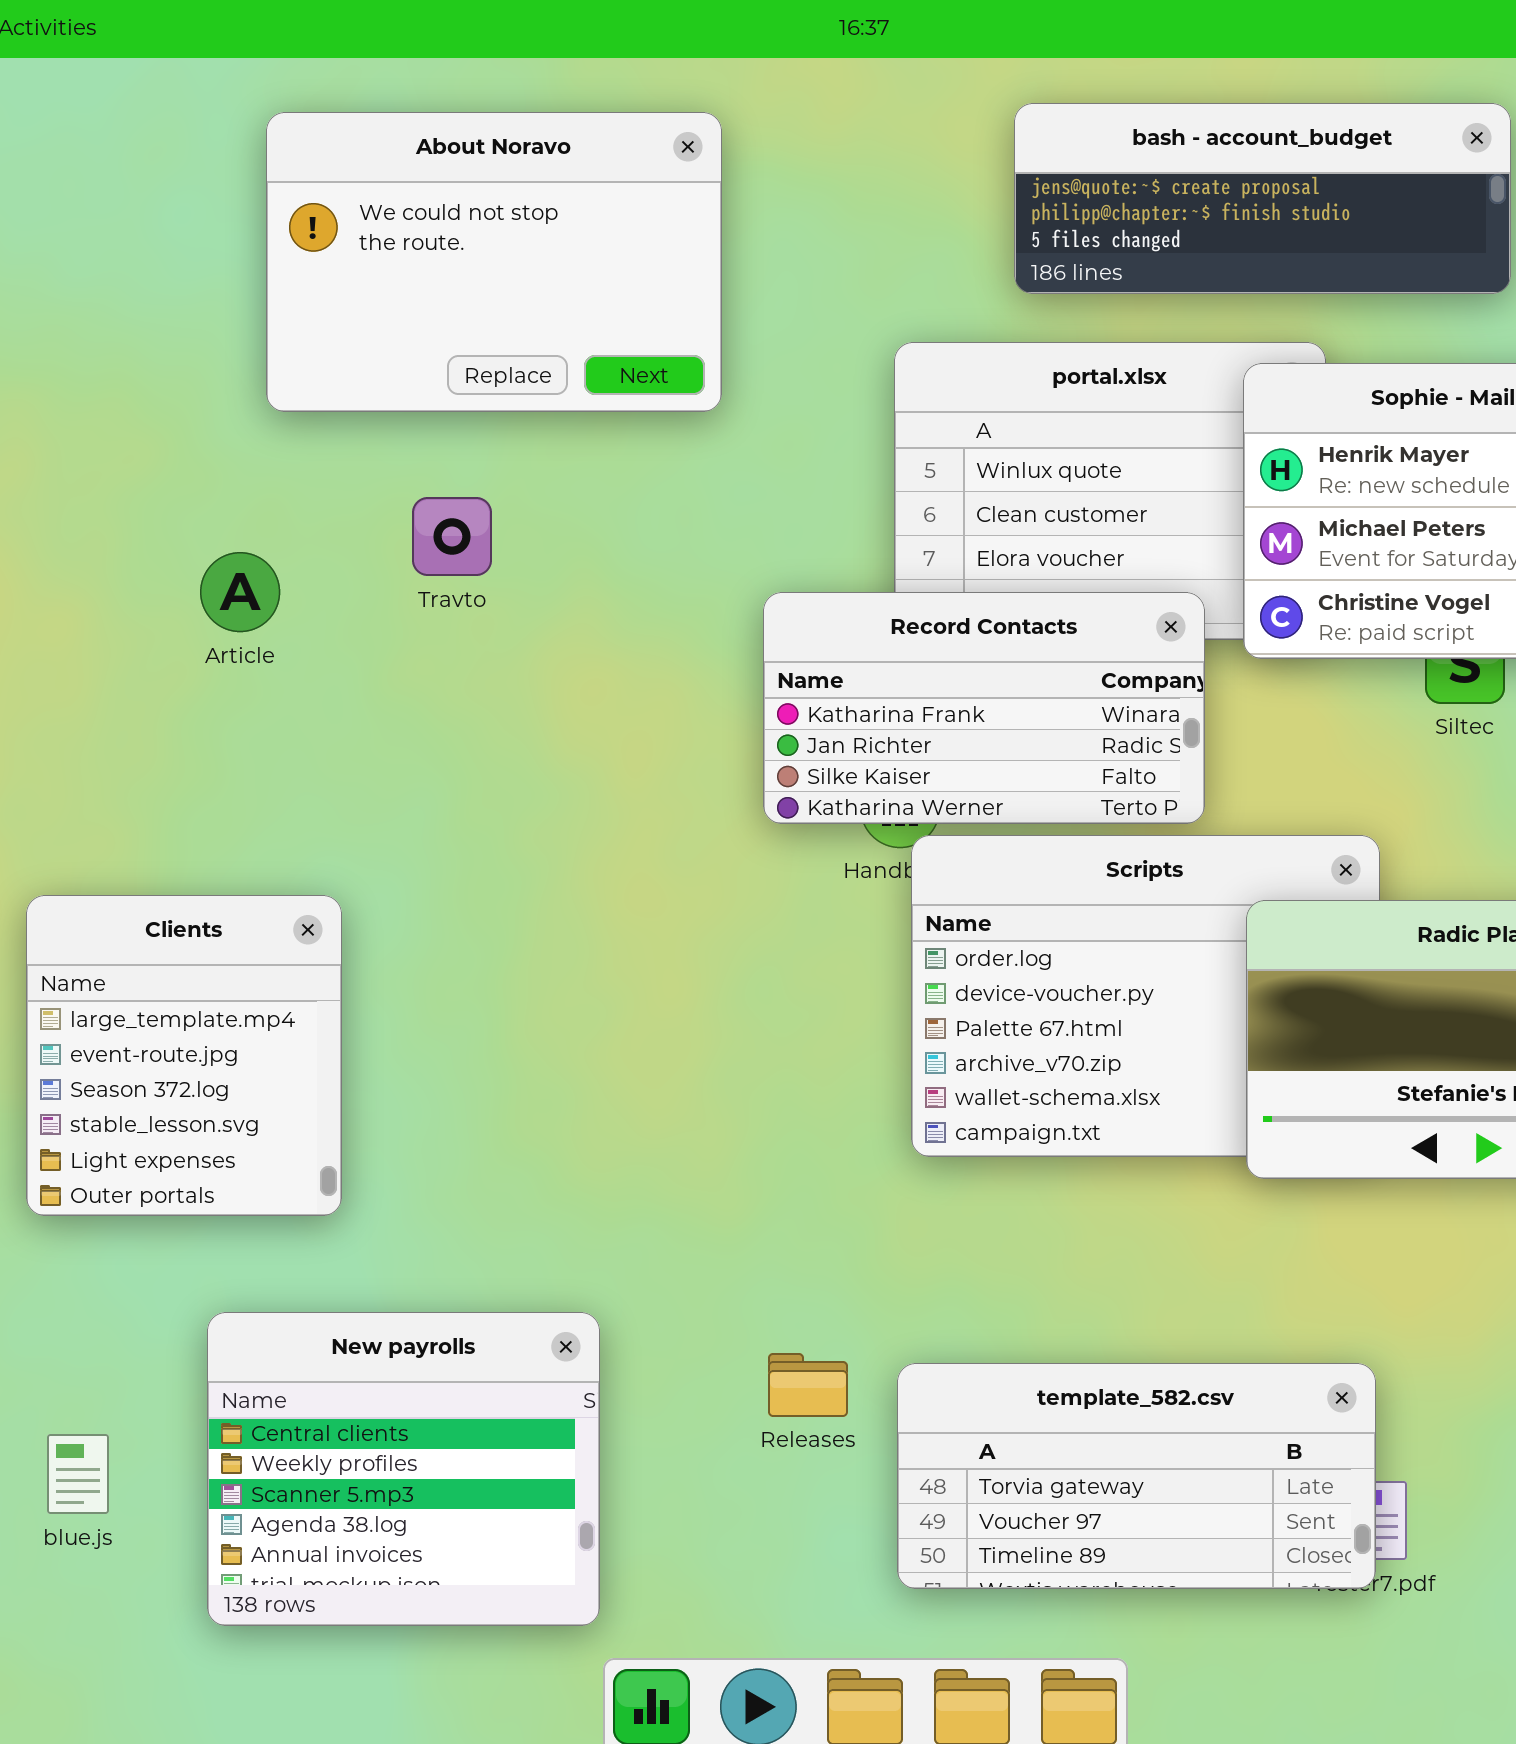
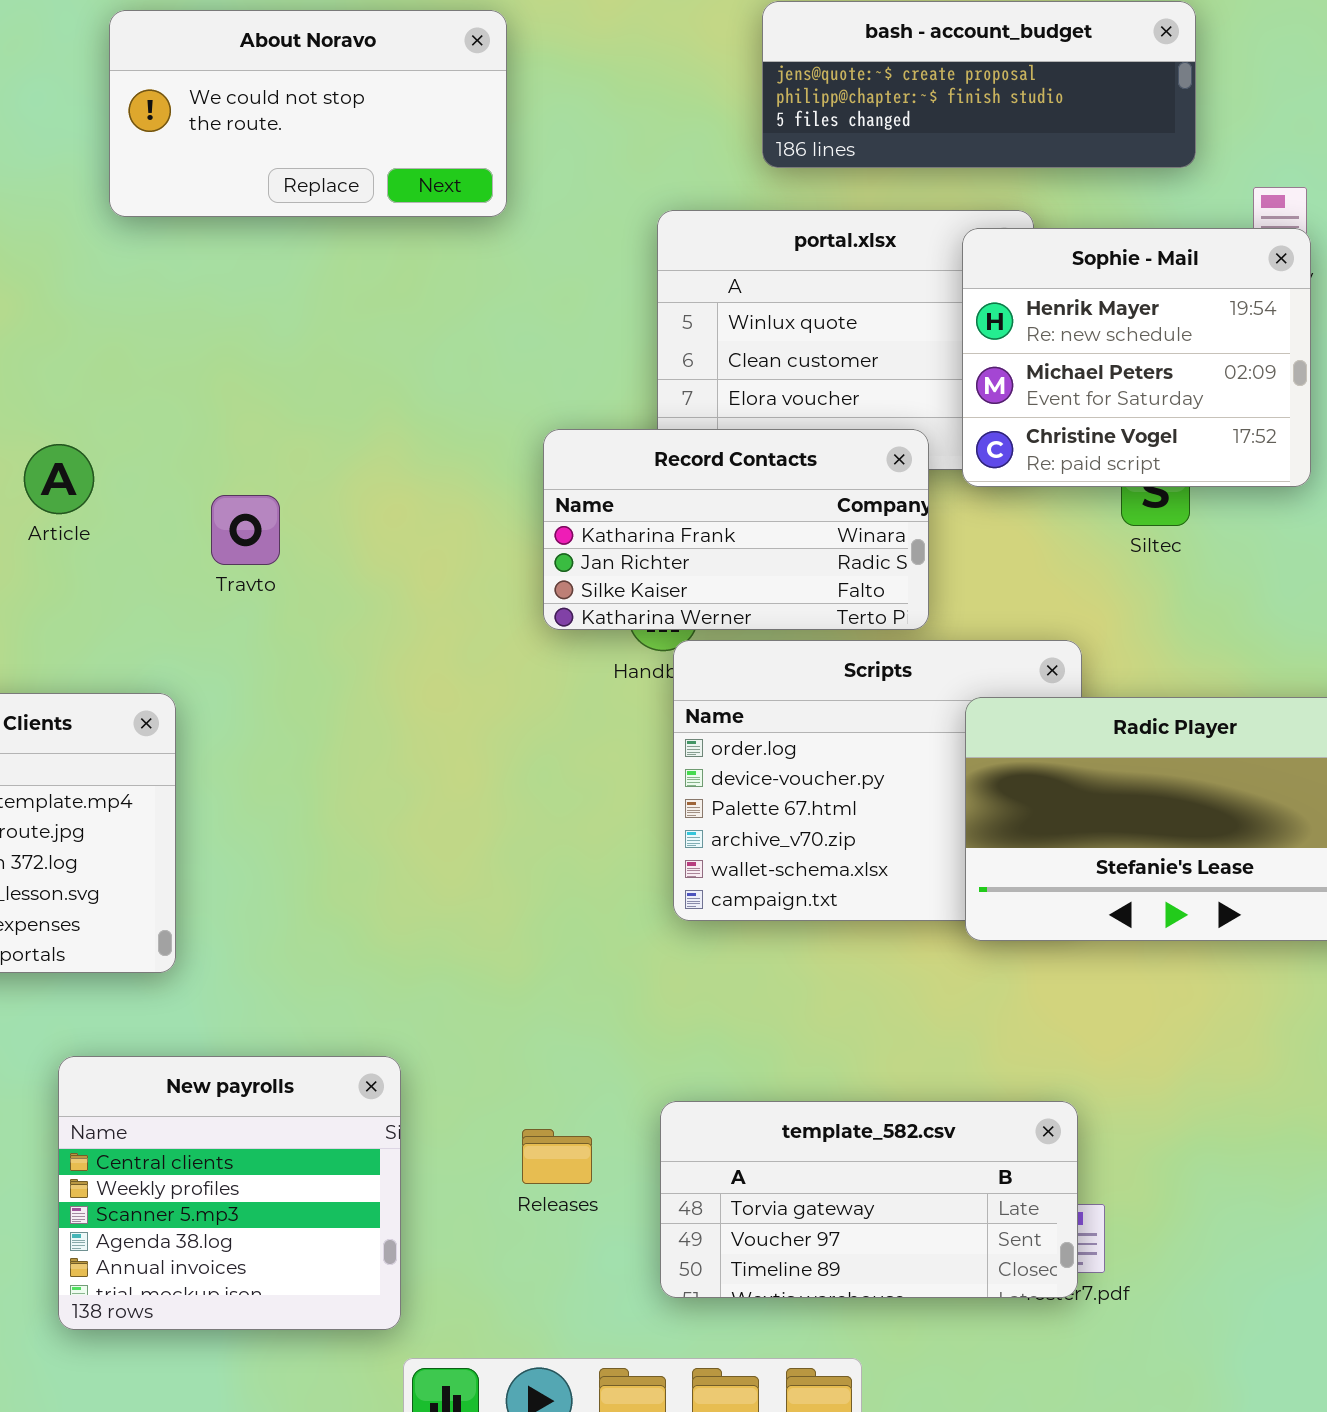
About Noravo: [266,112,722,412] -> [109,10,507,217], resized
Travto: [412,497,492,576] -> [211,495,280,565], moved
Article: [200,552,280,632] -> [24,444,94,514], moved
Releases: [768,1353,848,1417] -> [522,1129,592,1184], moved

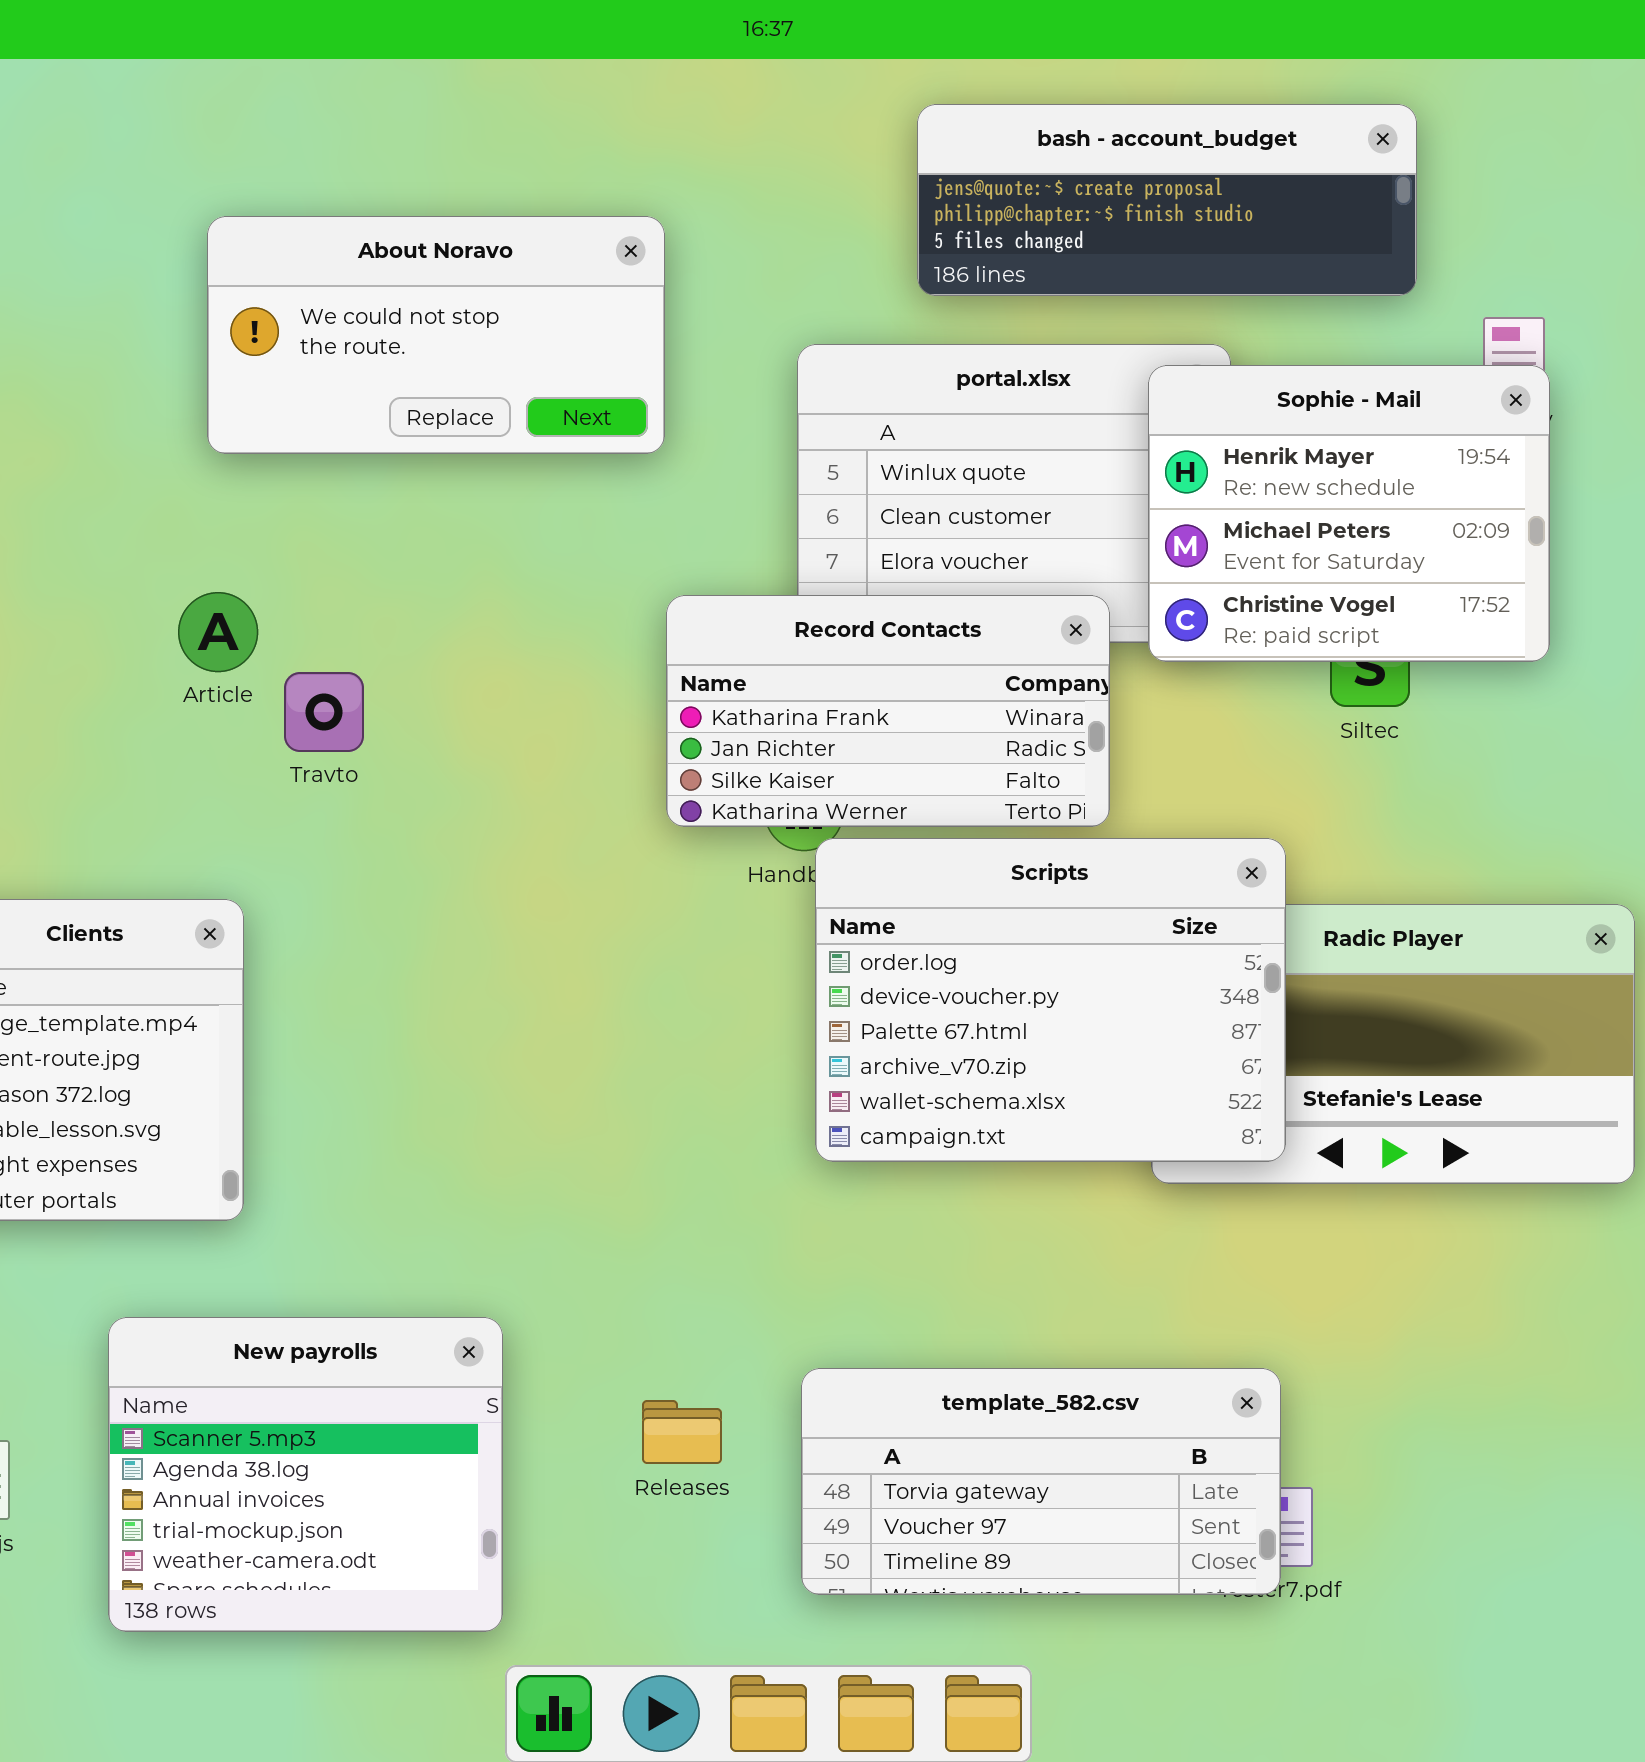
About Noravo: [109,10,507,217] -> [207,216,665,454], moved
Article: [24,444,94,514] -> [178,592,258,672], moved
Scripts: [673,640,1082,921] -> [815,838,1286,1162], raised
New payrolls: [58,1056,401,1330] -> [108,1317,503,1632], scrolled down 2 rows

